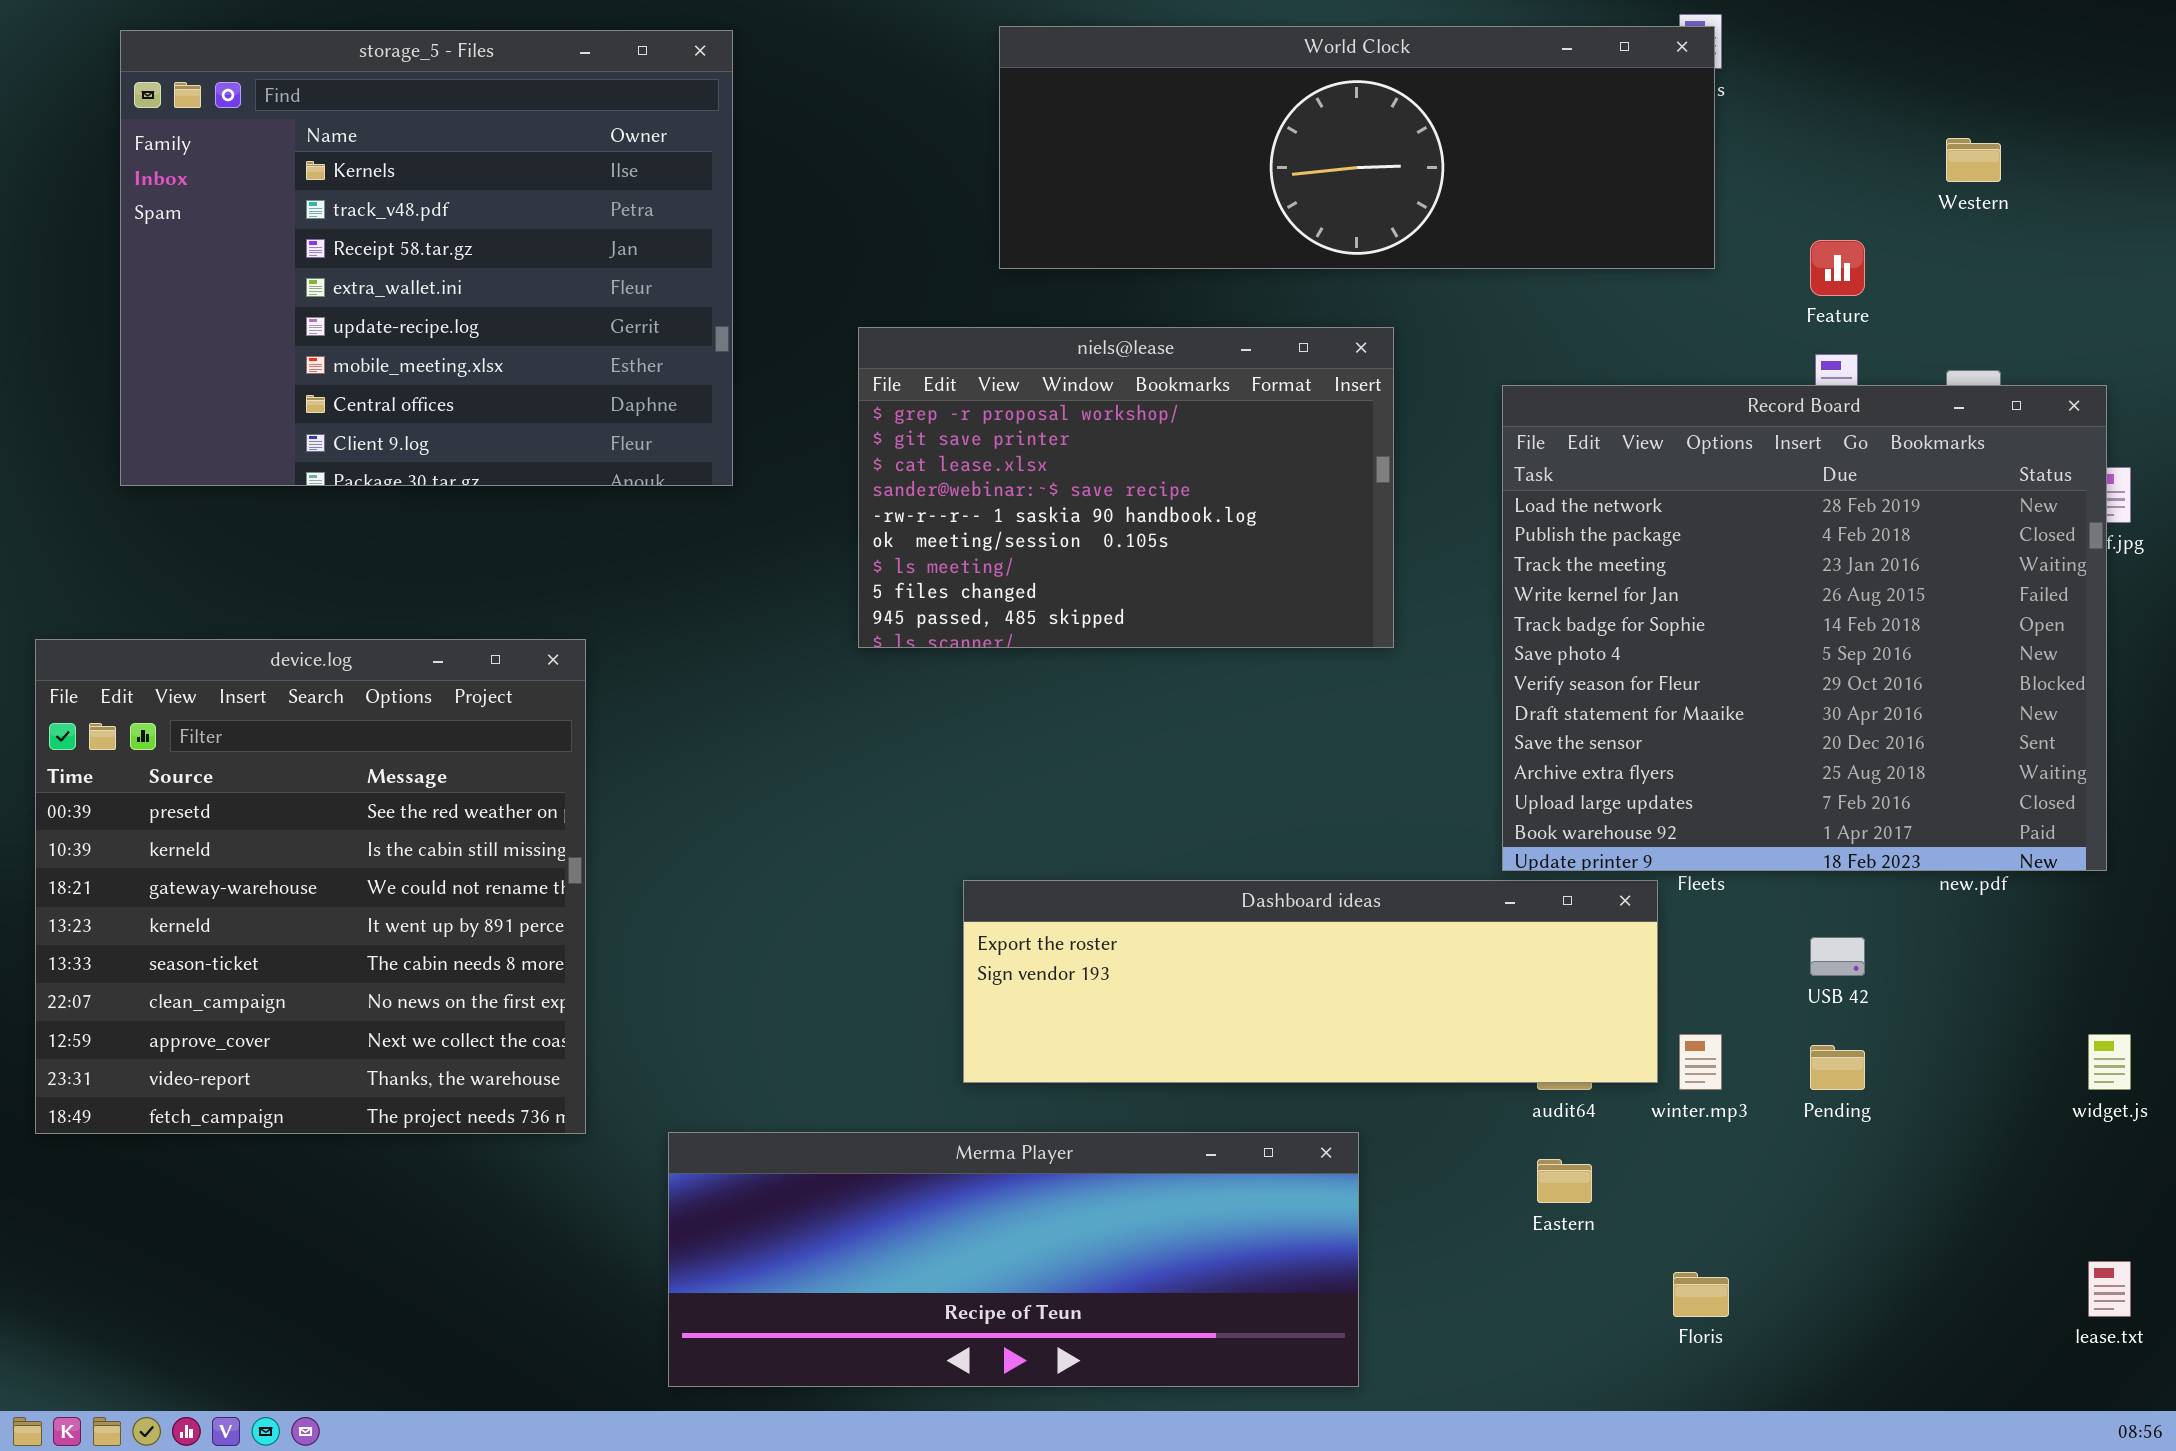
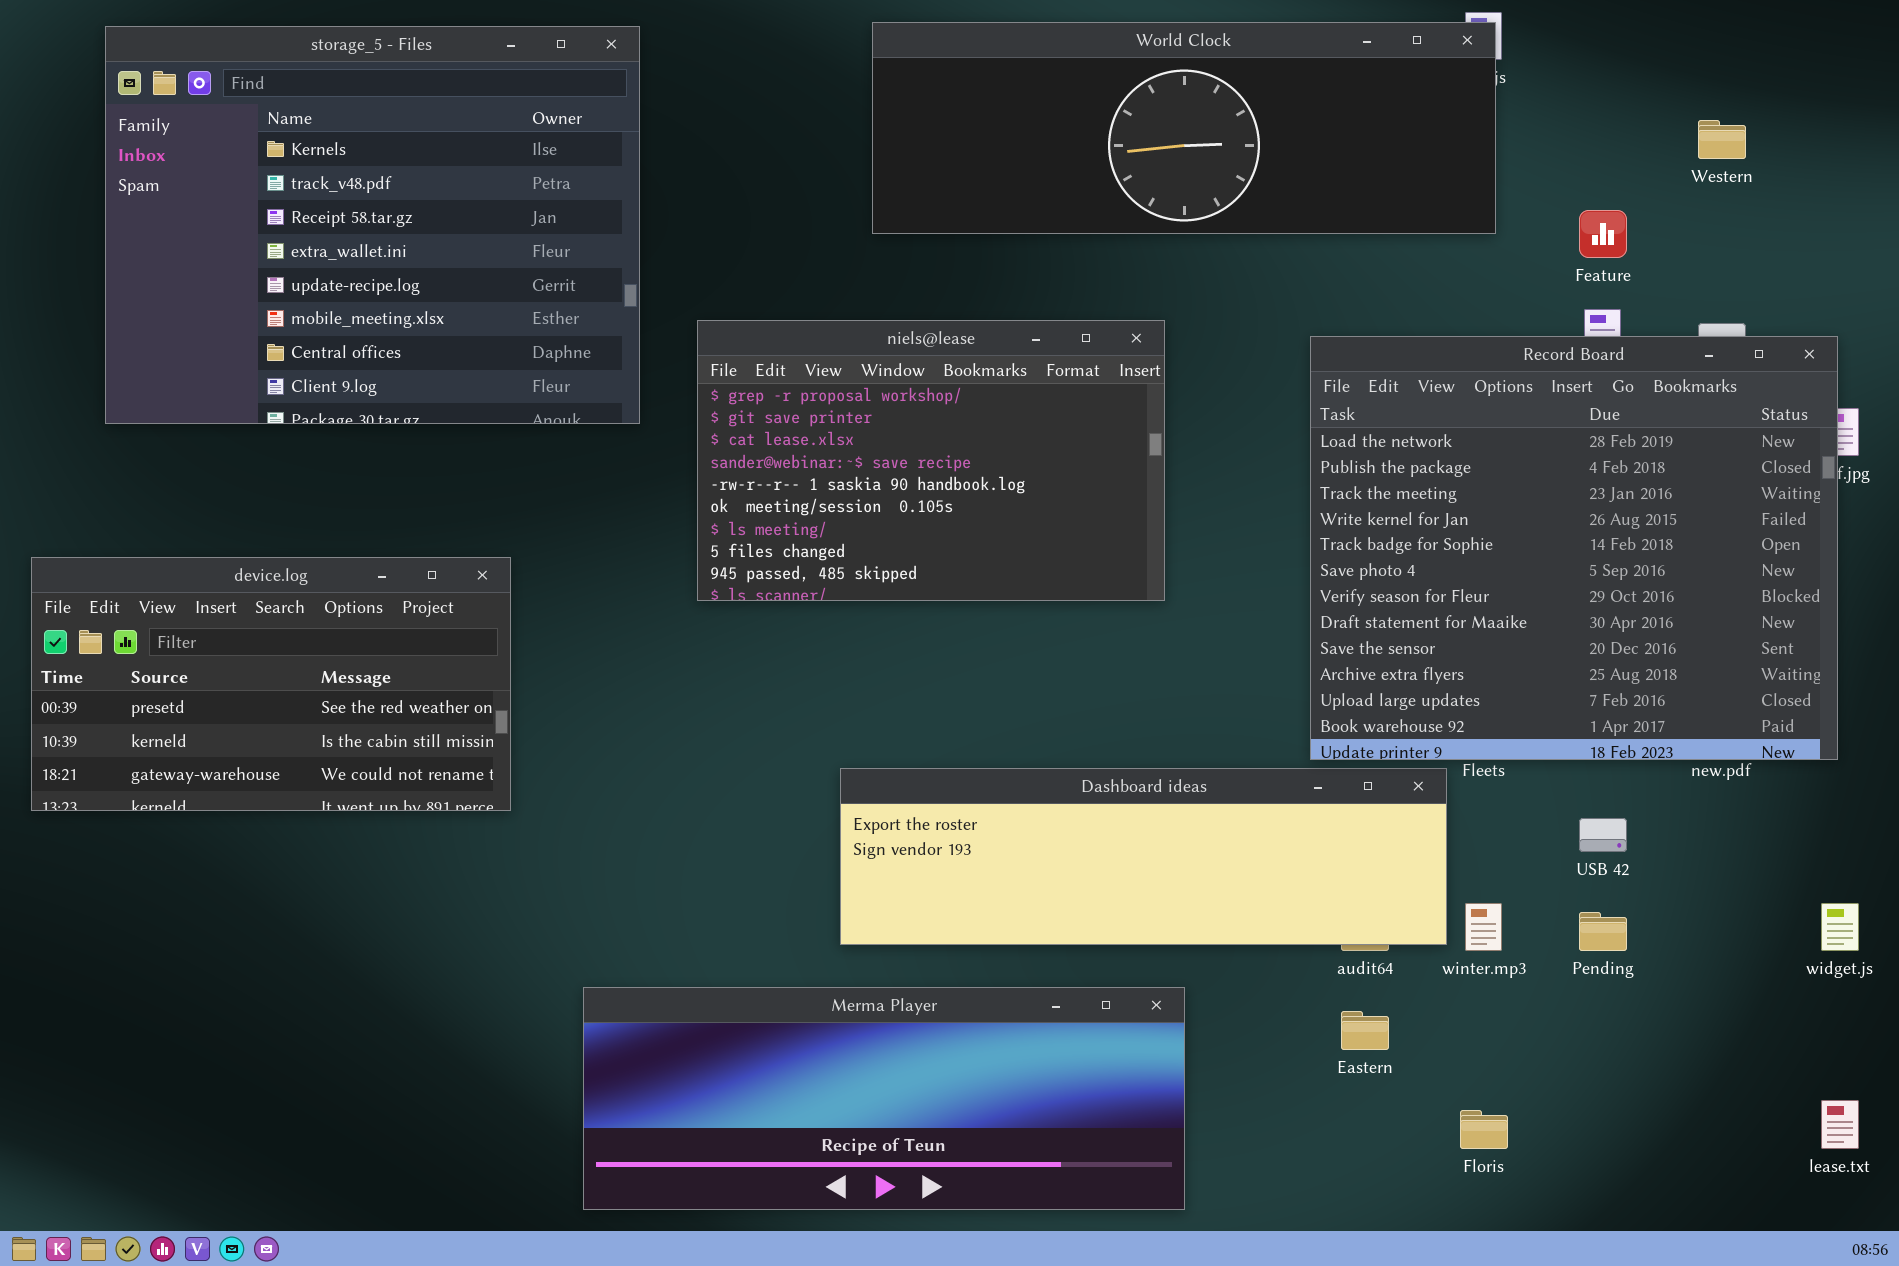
niels@lease: [858,327,1394,648] -> [697,320,1165,601], moved
device.log: [35,639,586,1134] -> [31,557,511,811], resized

